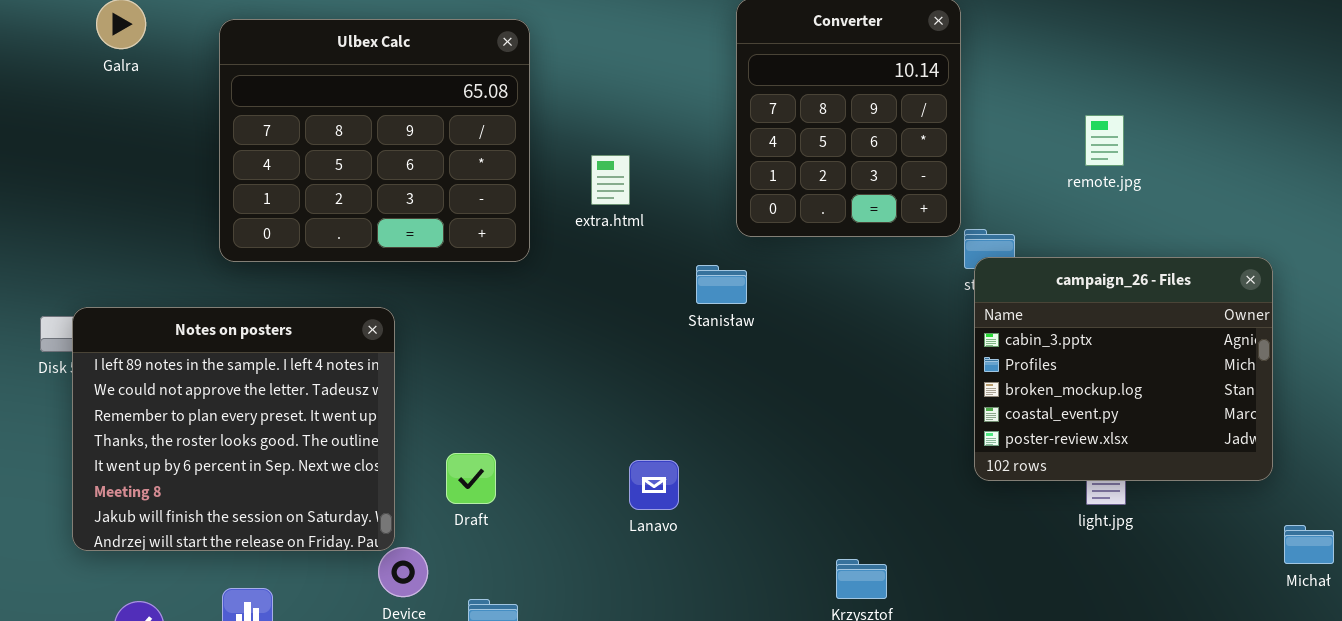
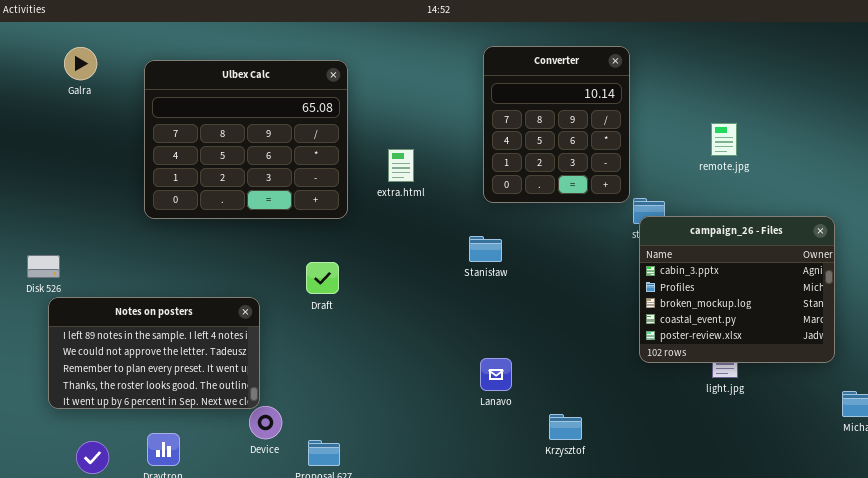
Stanisław: [696,265,747,304] -> [469,236,502,262], moved
Notes on posters: [72,307,395,551] -> [48,297,260,409], resized
Draft: [446,453,496,504] -> [306,262,339,294], moved
Lanavo: [629,460,679,510] -> [480,358,512,391], moved

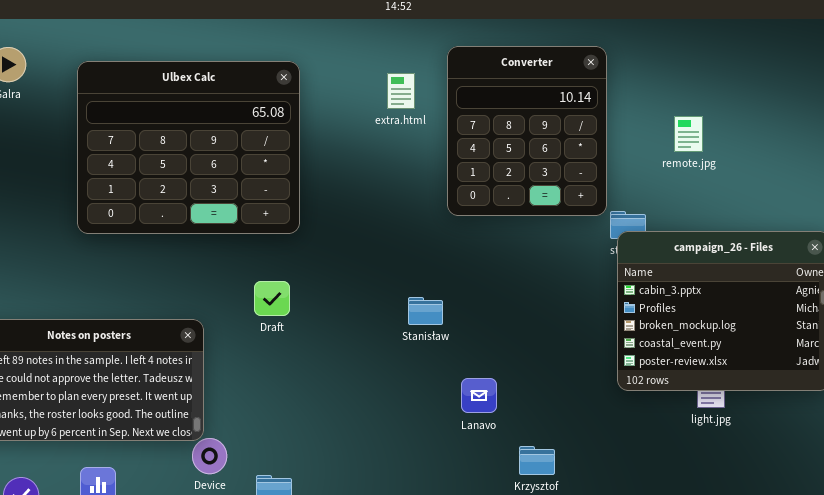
remote.jpg: [711,123,737,156] -> [674,116,703,152], moved
extra.html: [388,149,414,182] -> [387,73,415,109], moved
Stanisław: [469,236,502,262] -> [408,297,443,325], moved
Lanavo: [480,358,512,391] -> [461,378,497,413], moved

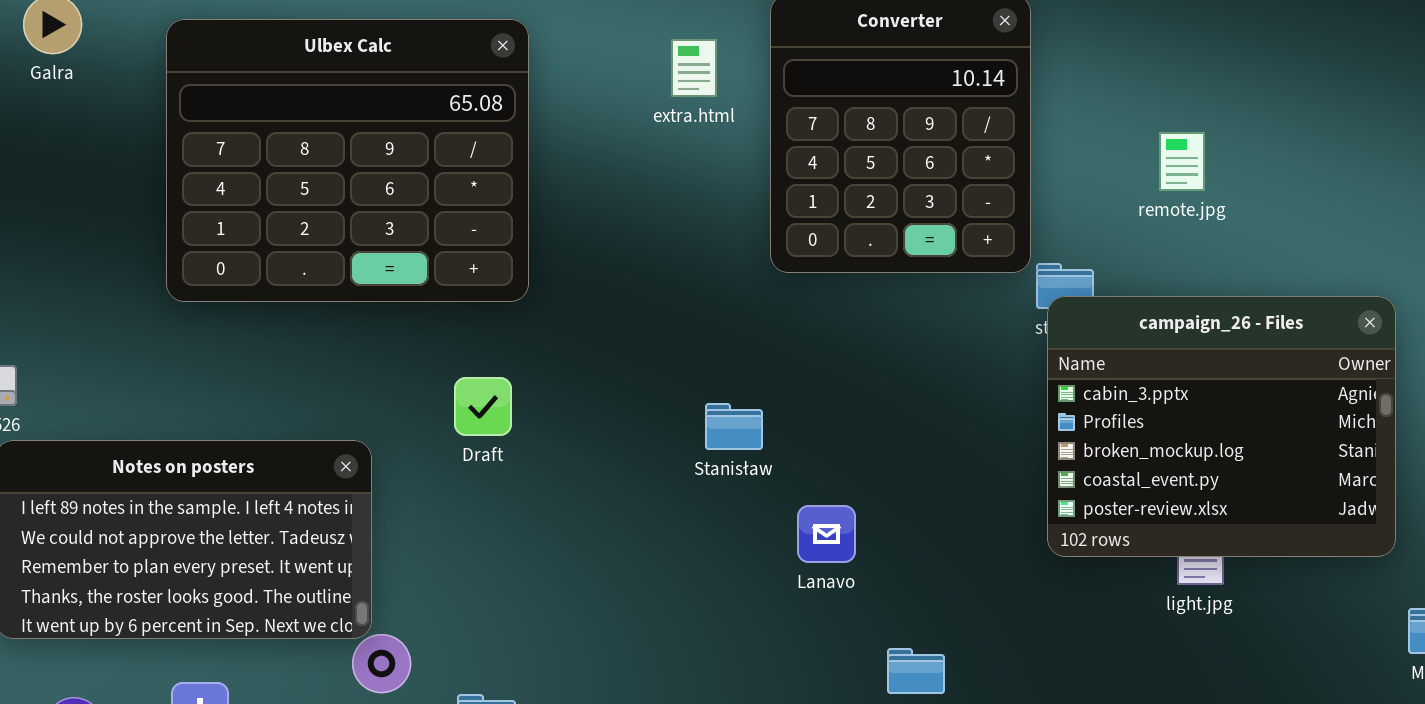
remote.jpg: [674,116,703,152] -> [1159,132,1205,191], moved
Lanavo: [461,378,497,413] -> [797,505,856,563], moved

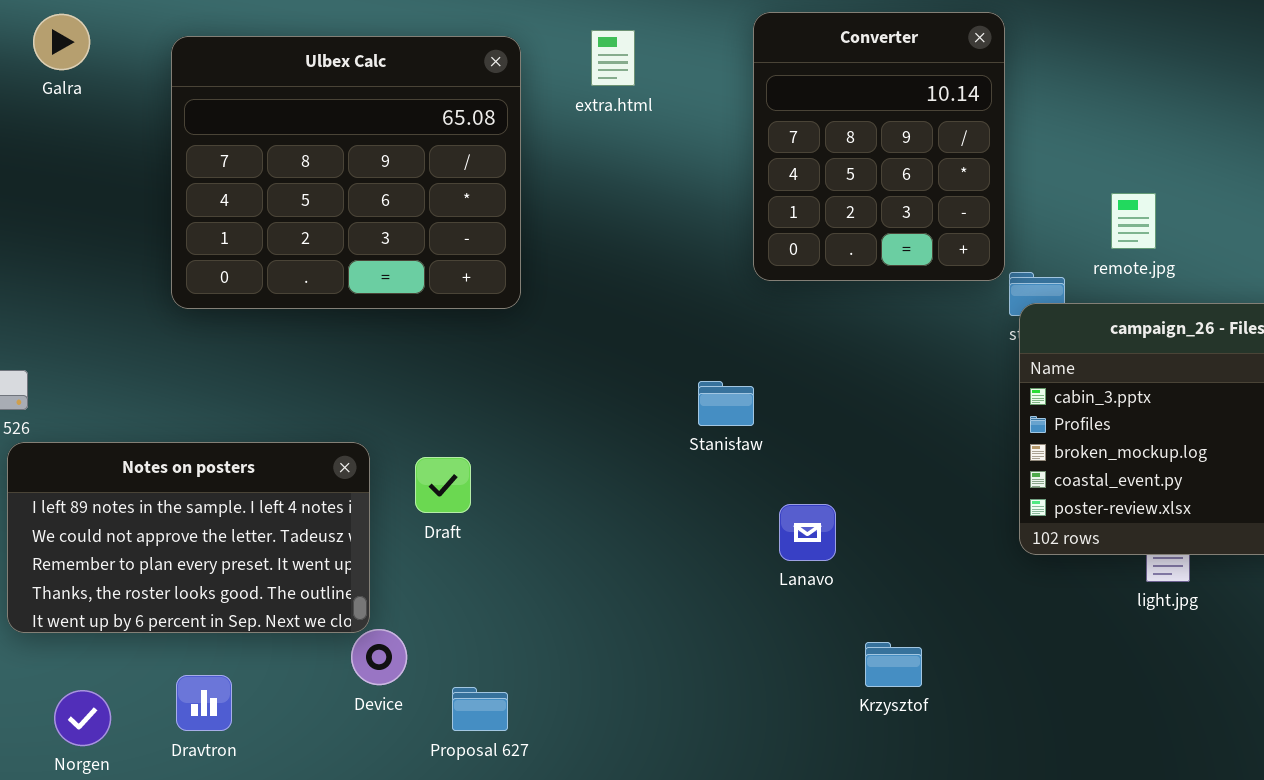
extra.html: [671,39,717,97] -> [591,30,635,86], moved
remote.jpg: [1159,132,1205,191] -> [1111,193,1156,249], moved
Draft: [454,377,512,436] -> [415,457,471,513], moved
Stanisław: [705,403,763,450] -> [698,381,754,426], moved

